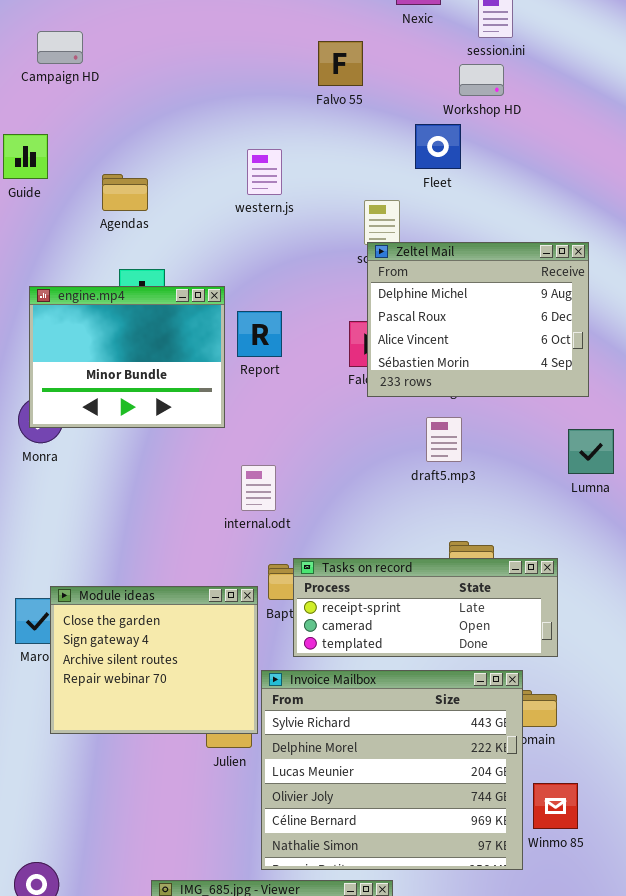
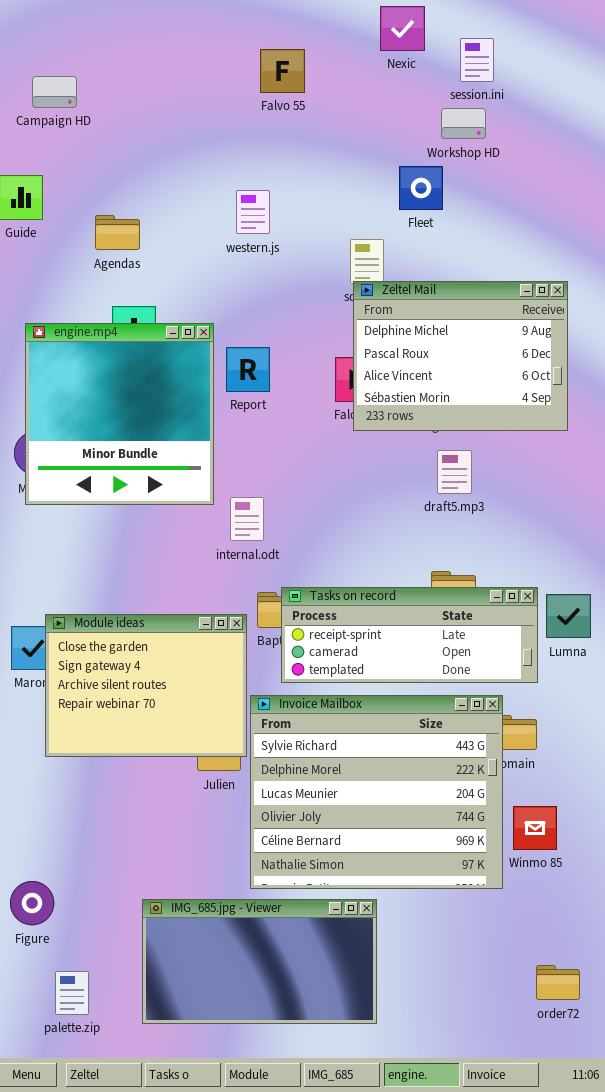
Falvo 55: [318,41,363,86] -> [260,49,305,93], moved
engine.mp4: [29,286,225,428] -> [25,323,214,505], resized
draft5.mp3: [426,417,462,462] -> [437,450,472,494], moved
Lumna: [568,429,614,474] -> [546,594,591,638], moved

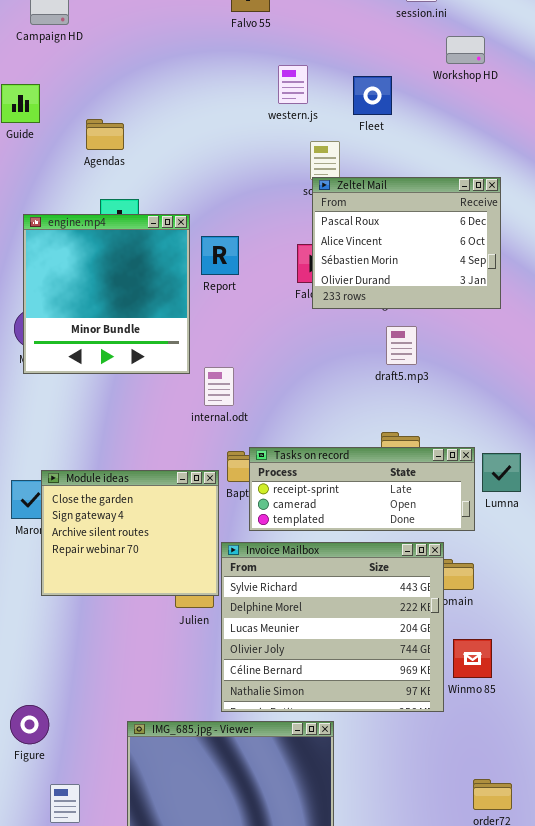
Workshop HD: [441,108,486,139] -> [446,36,485,64], moved
western.js: [236,190,270,234] -> [278,65,308,104], moved
Zeltel Mail: [353,281,568,431] -> [312,177,501,309], scrolled down 1 row

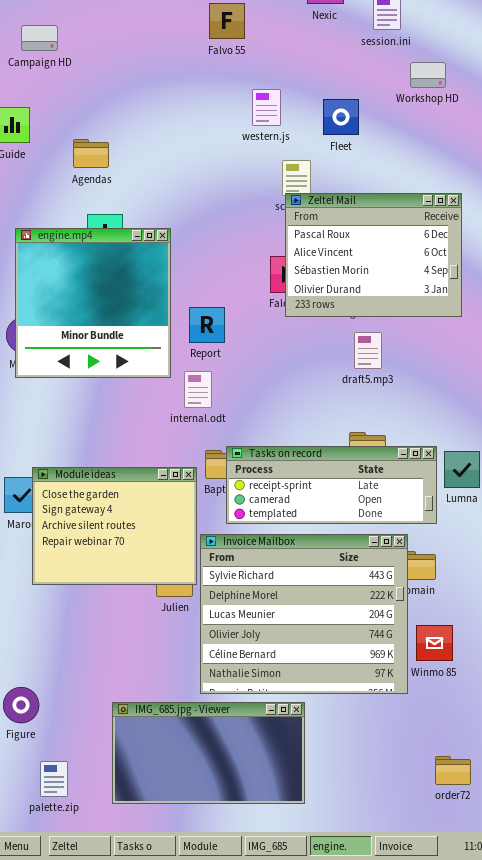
Report: [201,236,239,275] -> [189,307,225,343], moved

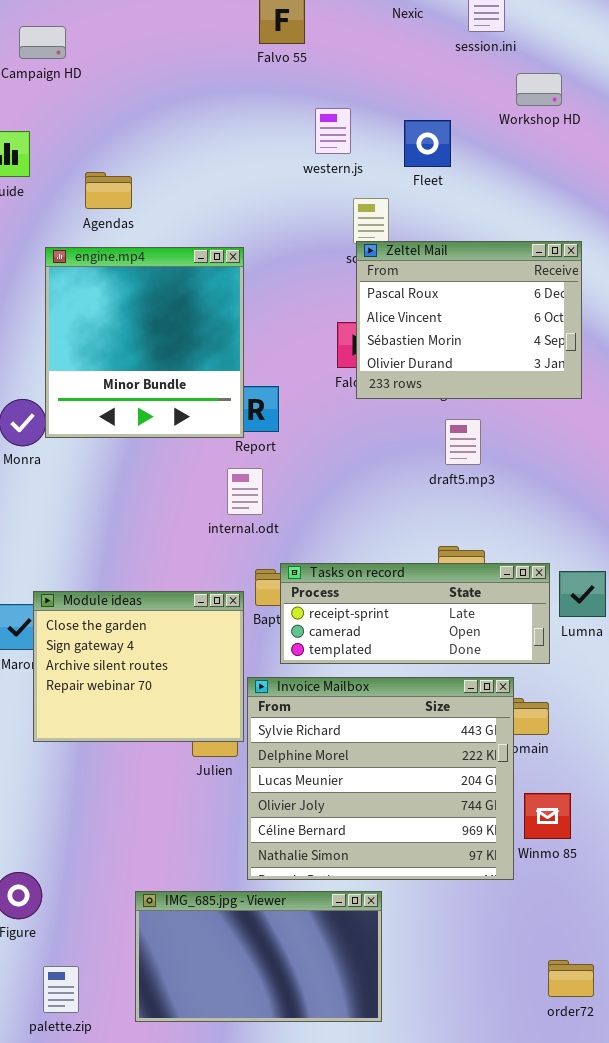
engine.mp4: [15,228,171,378] -> [45,247,244,438], moved

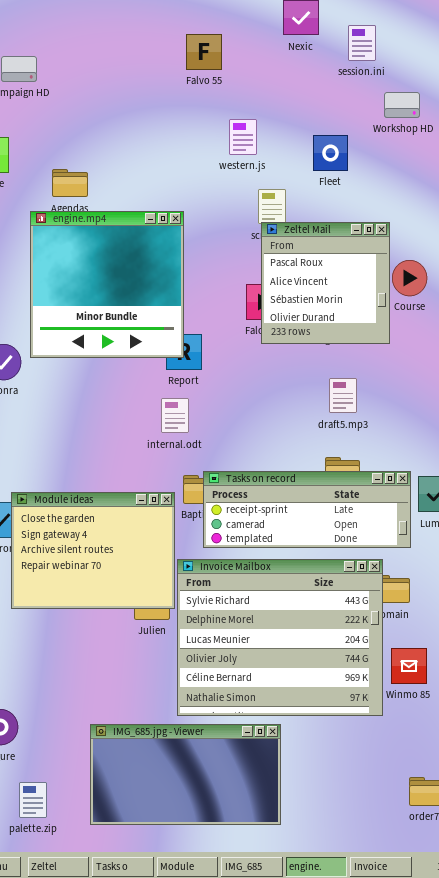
Fleet: [404,120,451,167] -> [313,135,348,171], moved
Zeltel Mail: [356,241,582,399] -> [261,222,390,344], resized
engine.mp4: [45,247,244,438] -> [30,211,184,358], moved
draft5.mp3: [445,419,481,465] -> [329,378,357,413], moved

